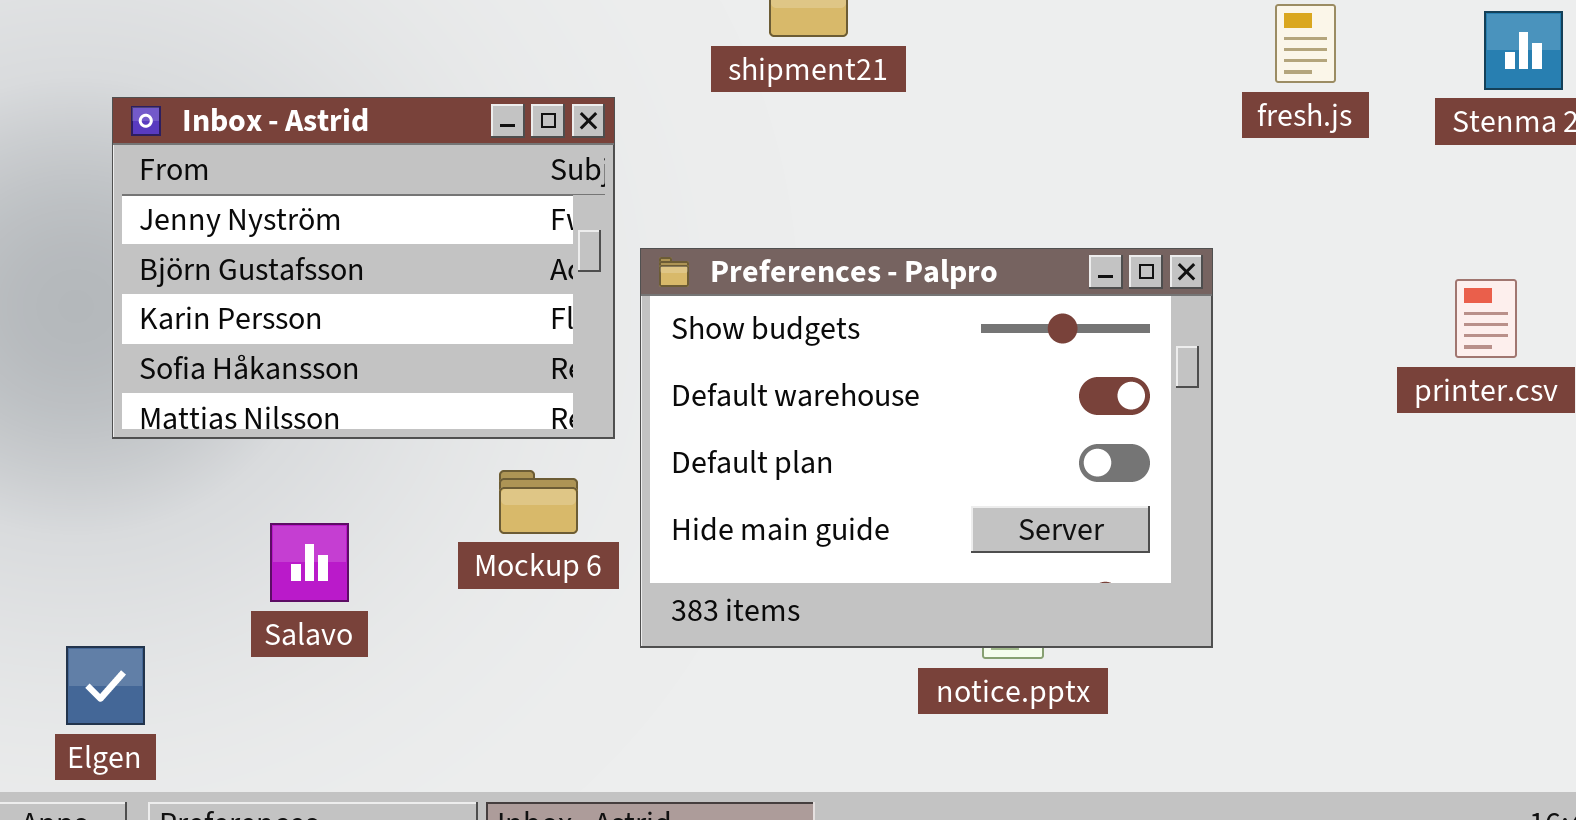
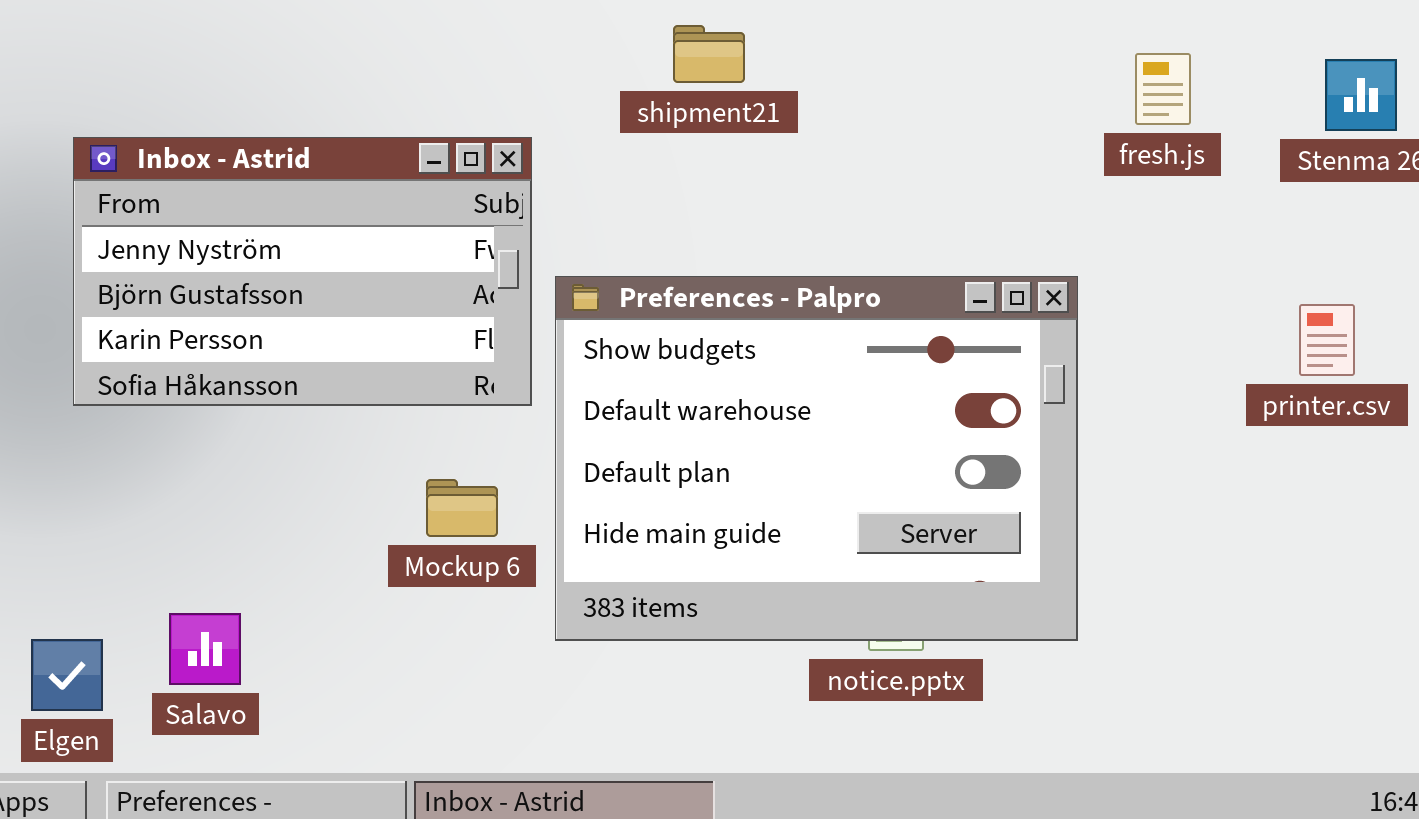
Inbox - Astrid: [112,97,615,439] -> [73,137,532,406], resized
Salavo: [270,523,349,602] -> [169,613,241,685], moved

